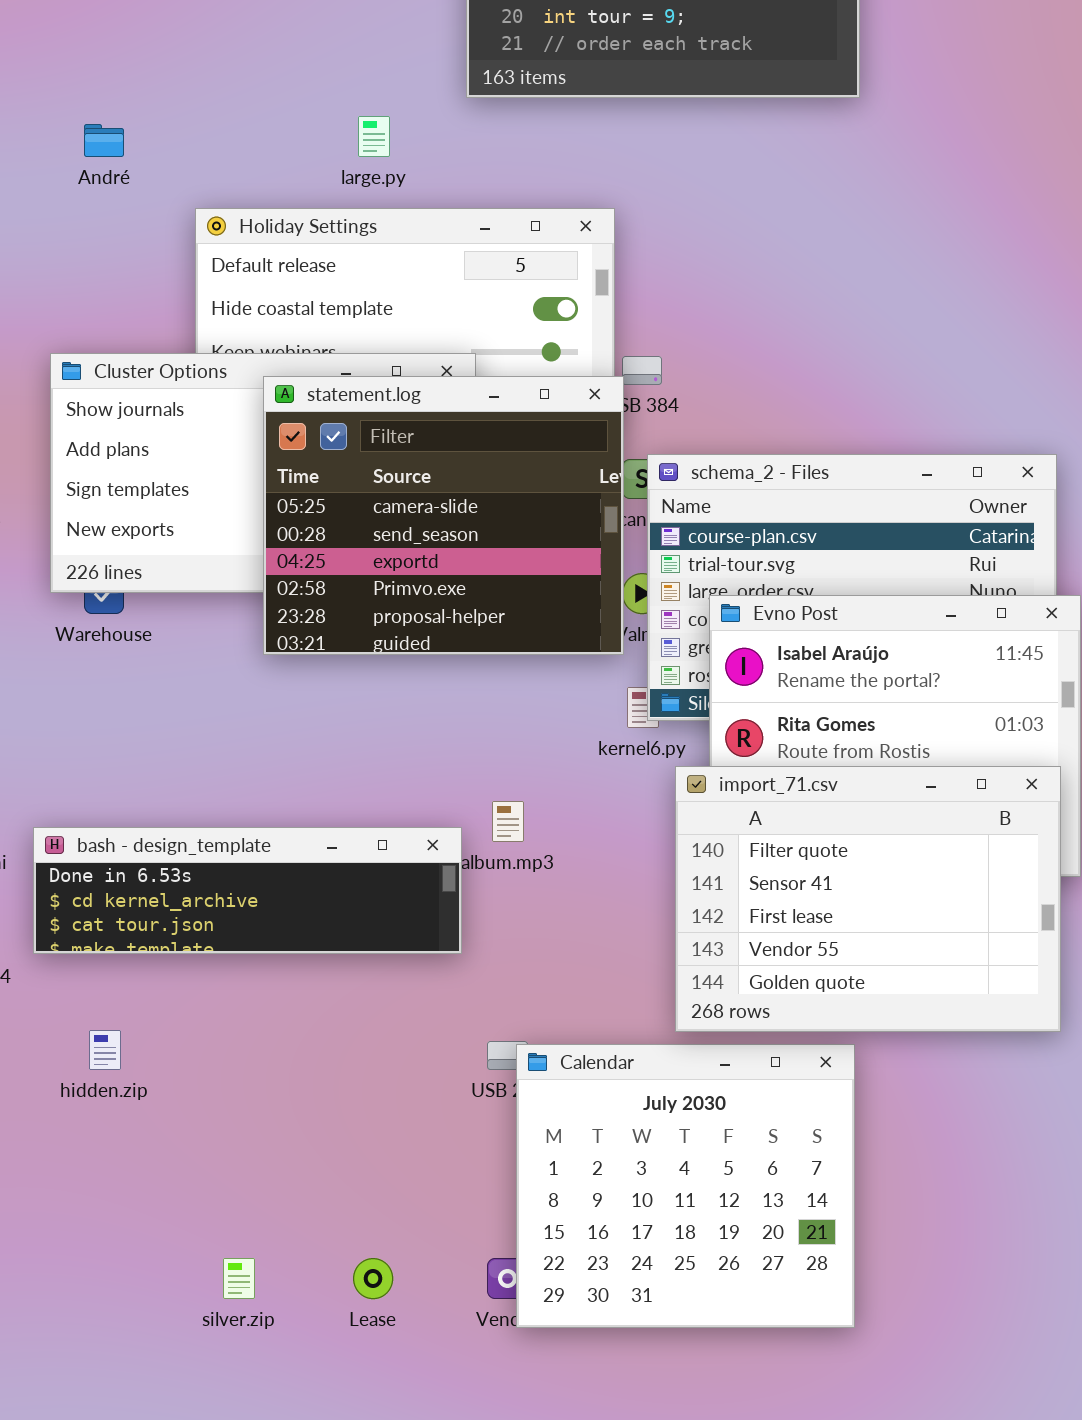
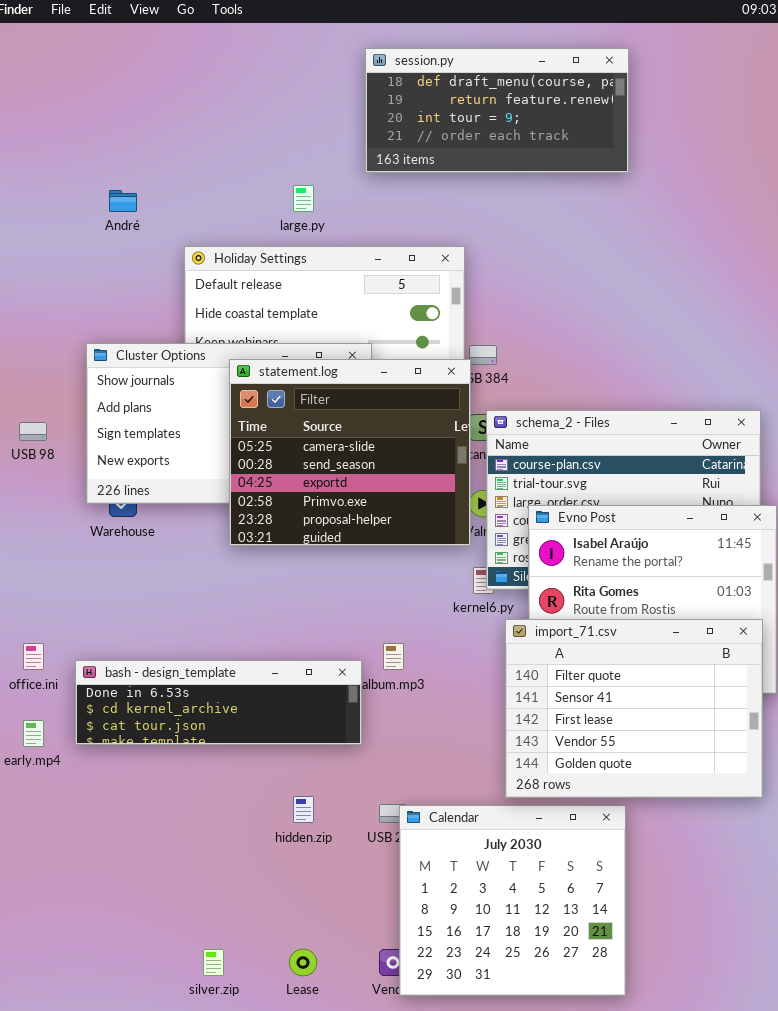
hidden.zip: [89,1030,121,1070] -> [293,796,314,823], moved

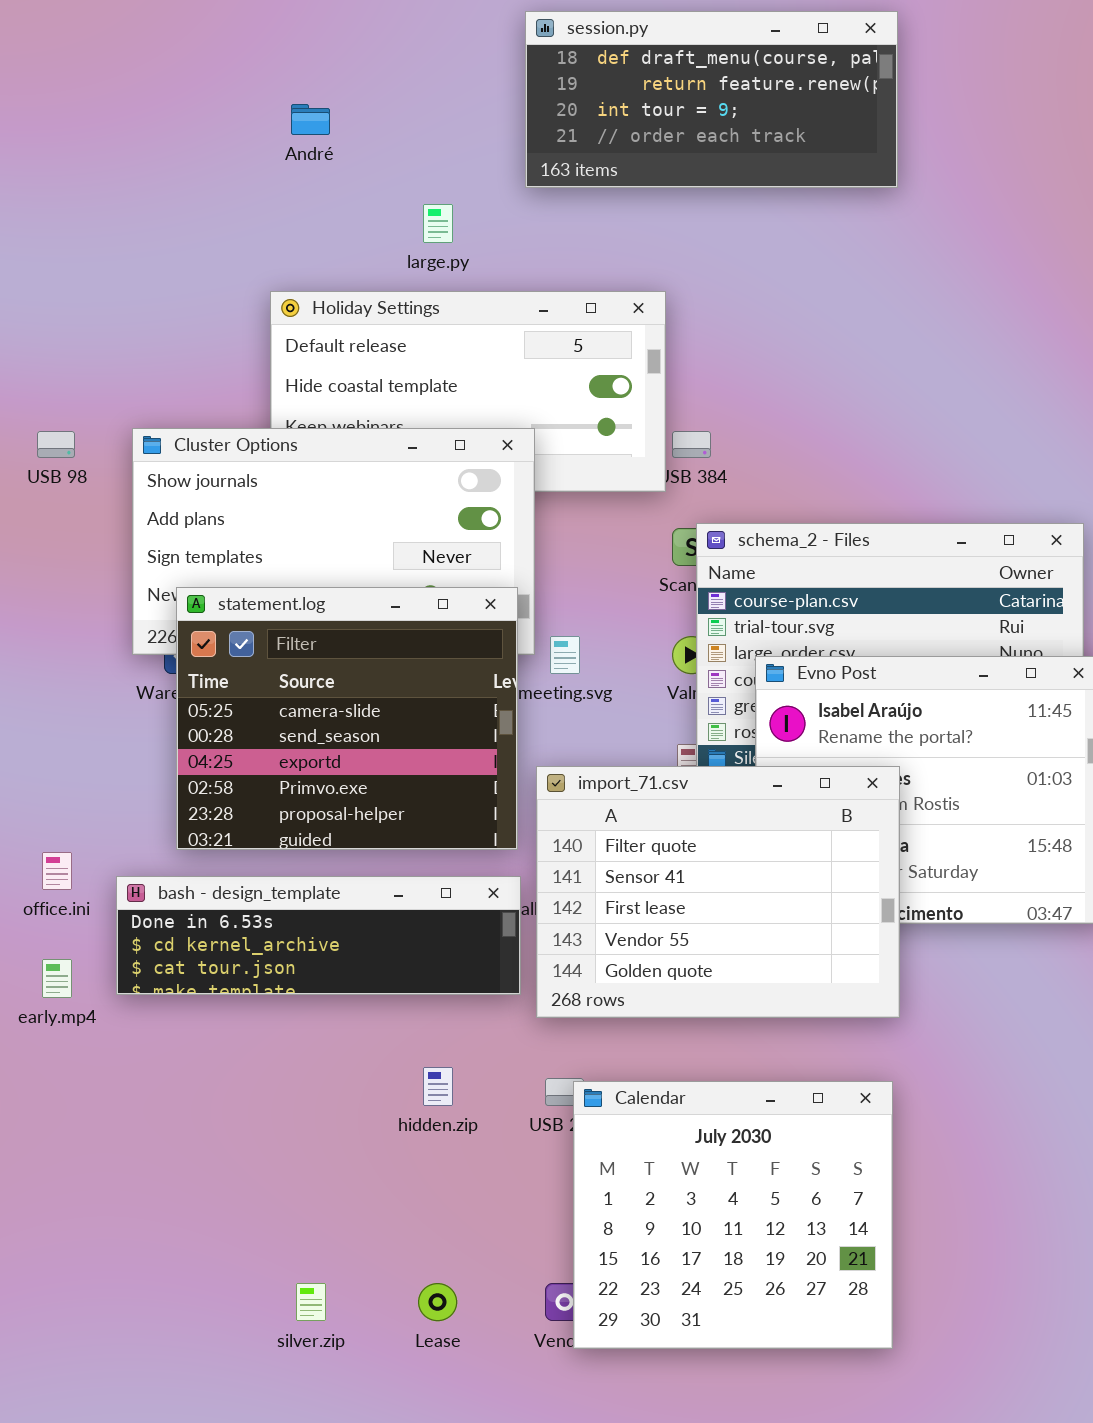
André: [109,190,137,212] -> [291,104,330,135], moved
statement.log: [229,359,471,546] -> [176,587,518,850], moved
USB 98: [19,422,47,441] -> [37,431,75,458], moved
import_71.csv: [505,619,763,798] -> [536,766,900,1018], moved

